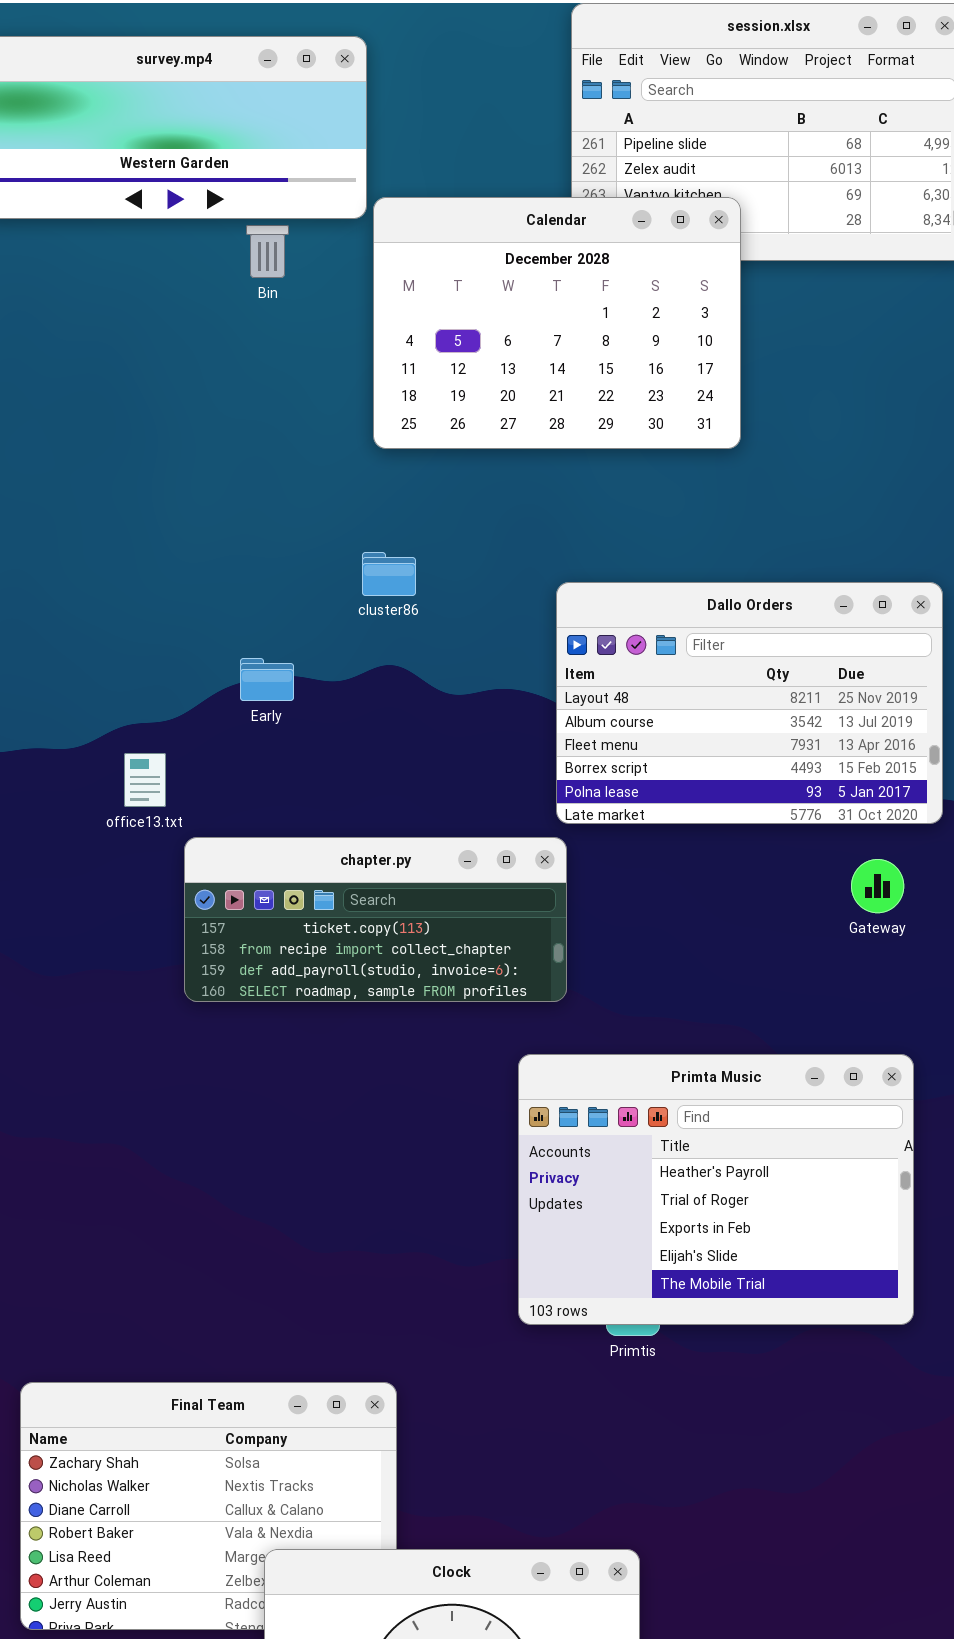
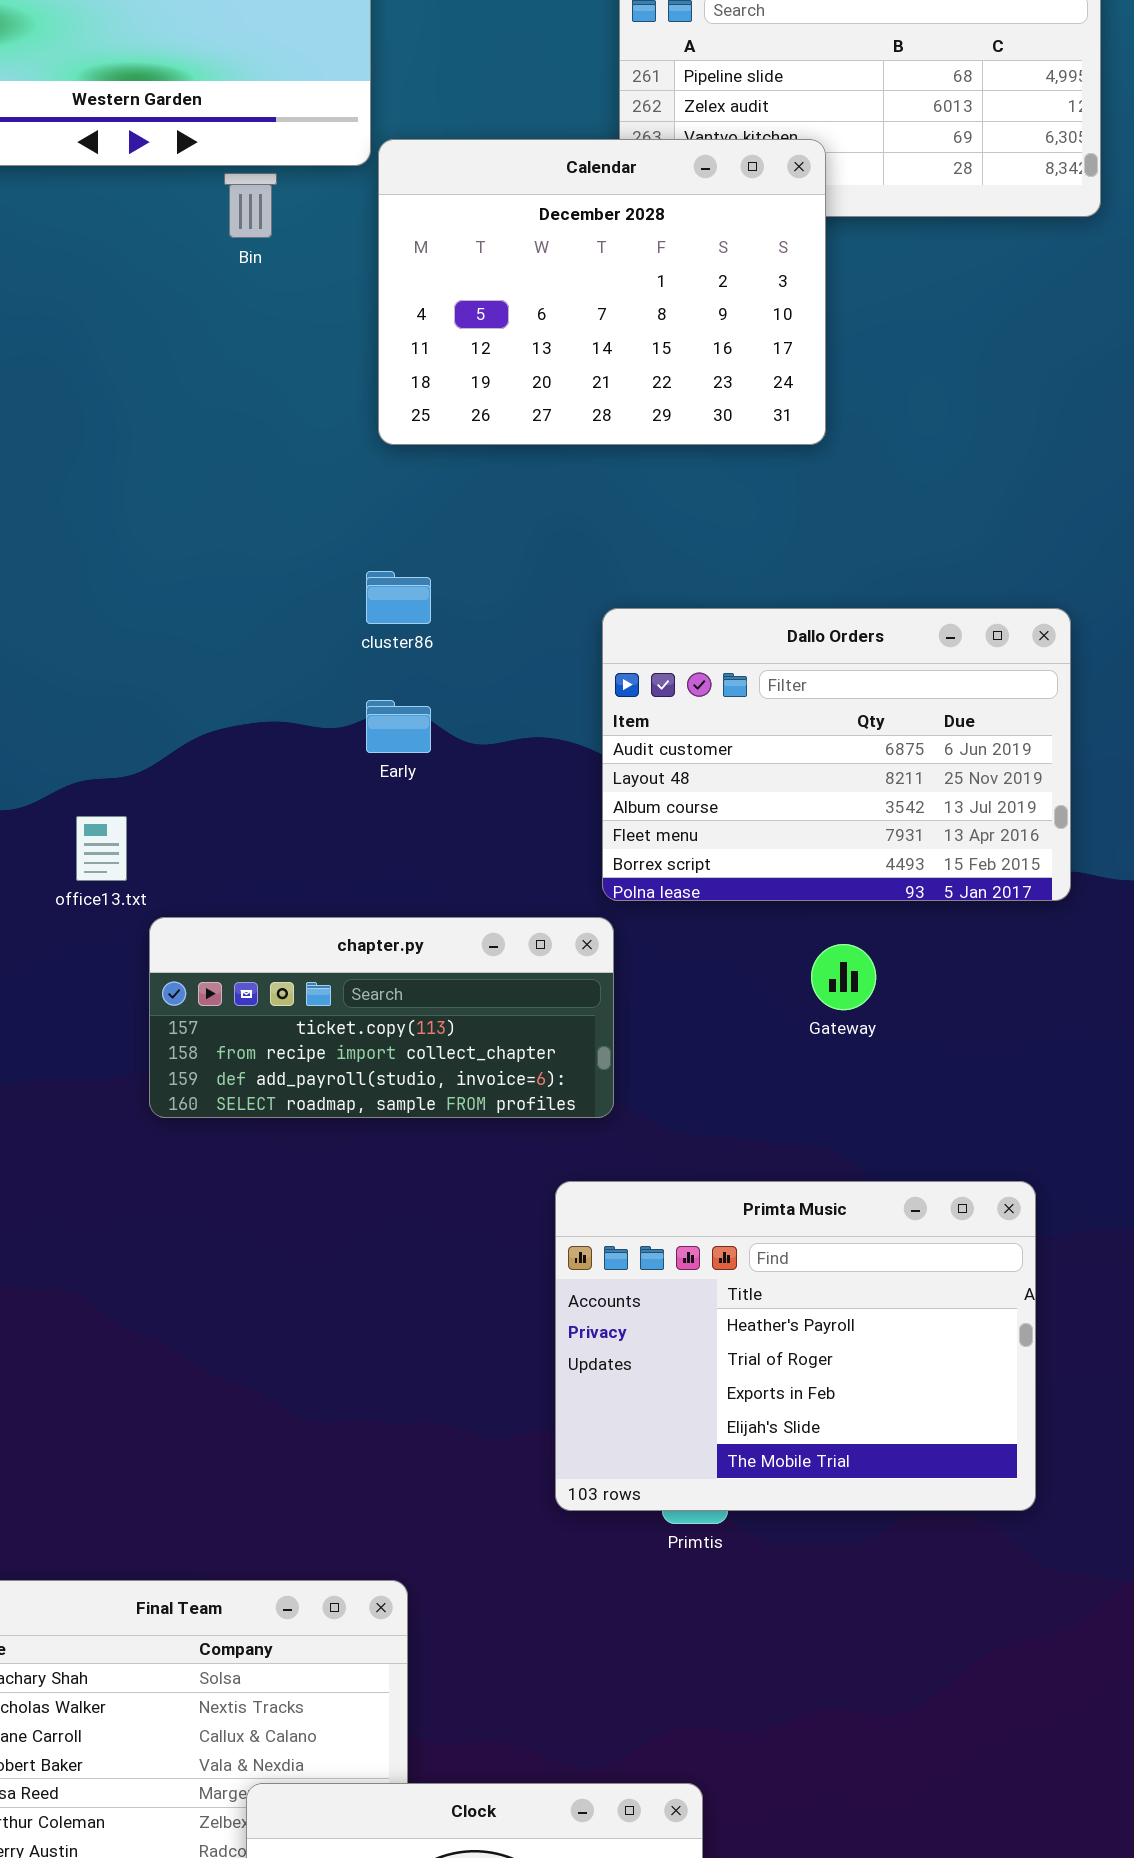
Dallo Orders: [556,582,943,824] -> [602,608,1071,901], scrolled up 1 row
Early: [240,658,294,701] -> [366,700,431,753], moved
Gateway: [851,859,904,913] -> [811,944,876,1010], moved

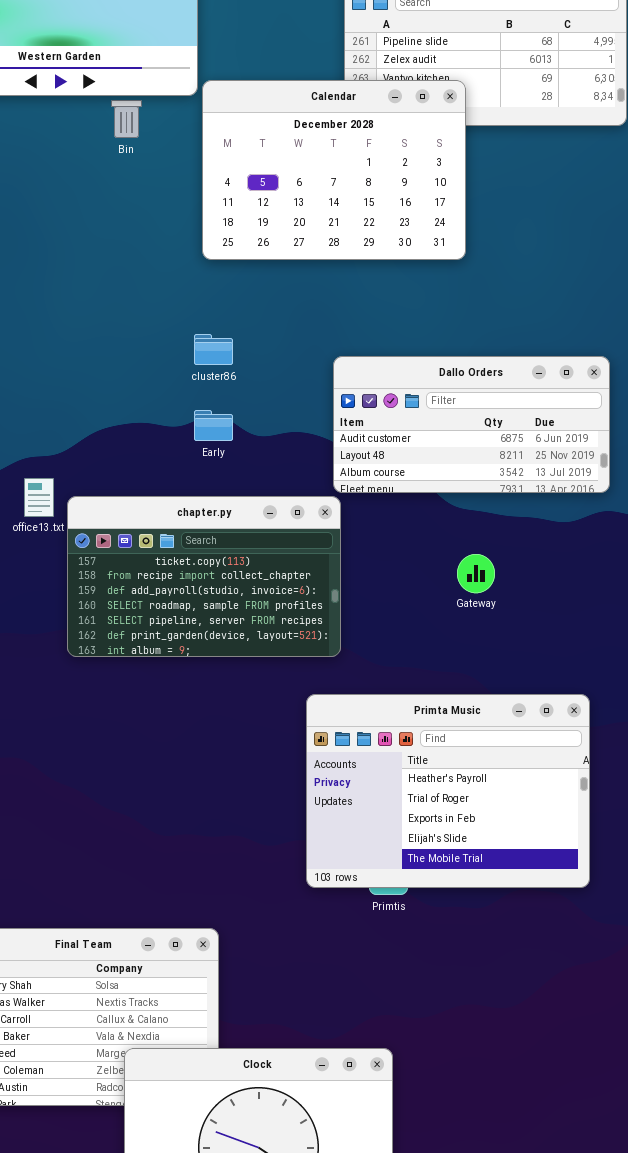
Dallo Orders: [602,608,1071,901] -> [333,356,610,493], resized
chapter.py: [149,917,614,1118] -> [67,496,341,657], resized

